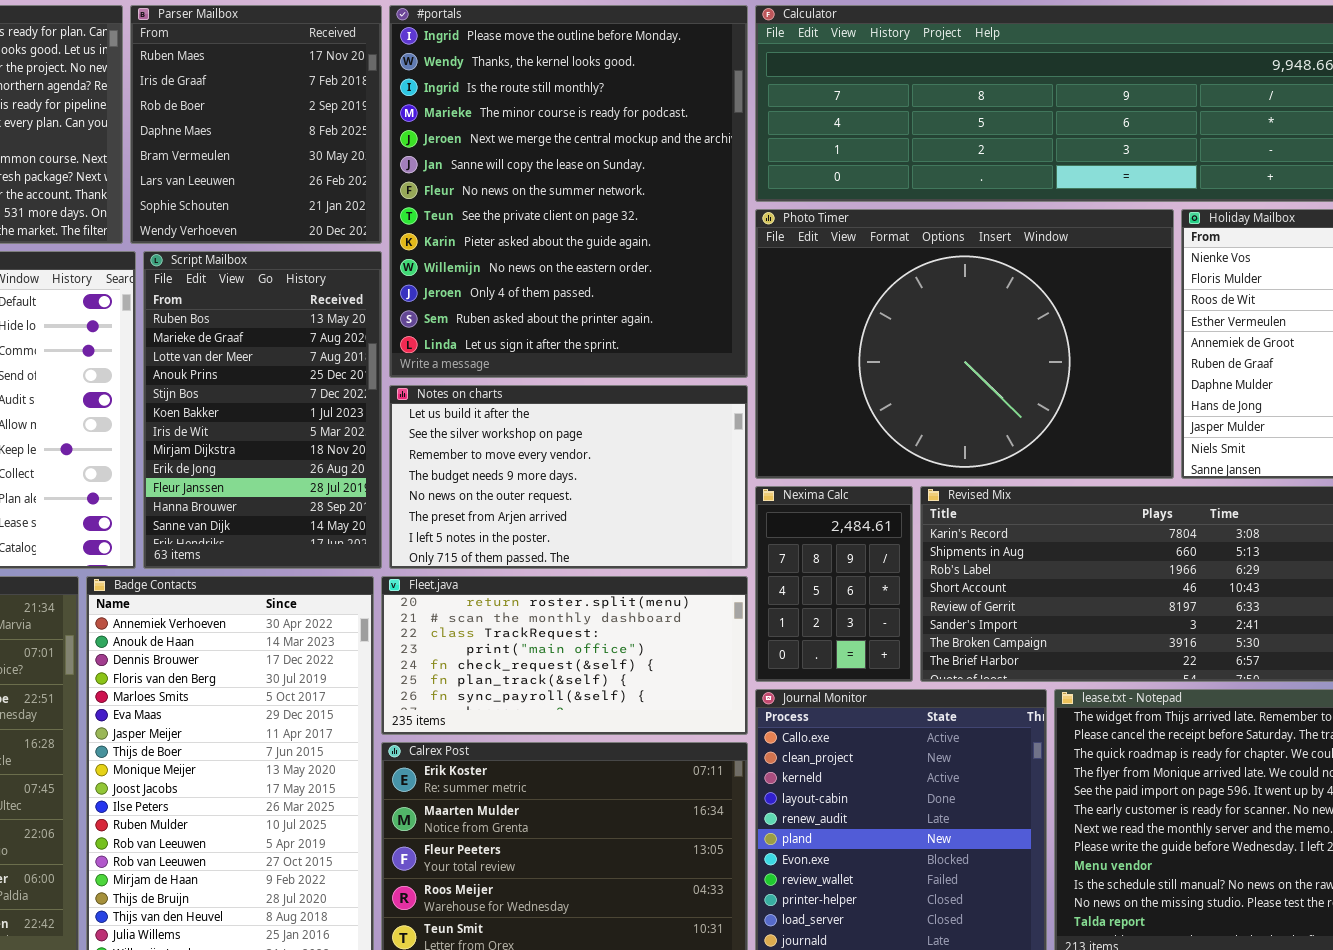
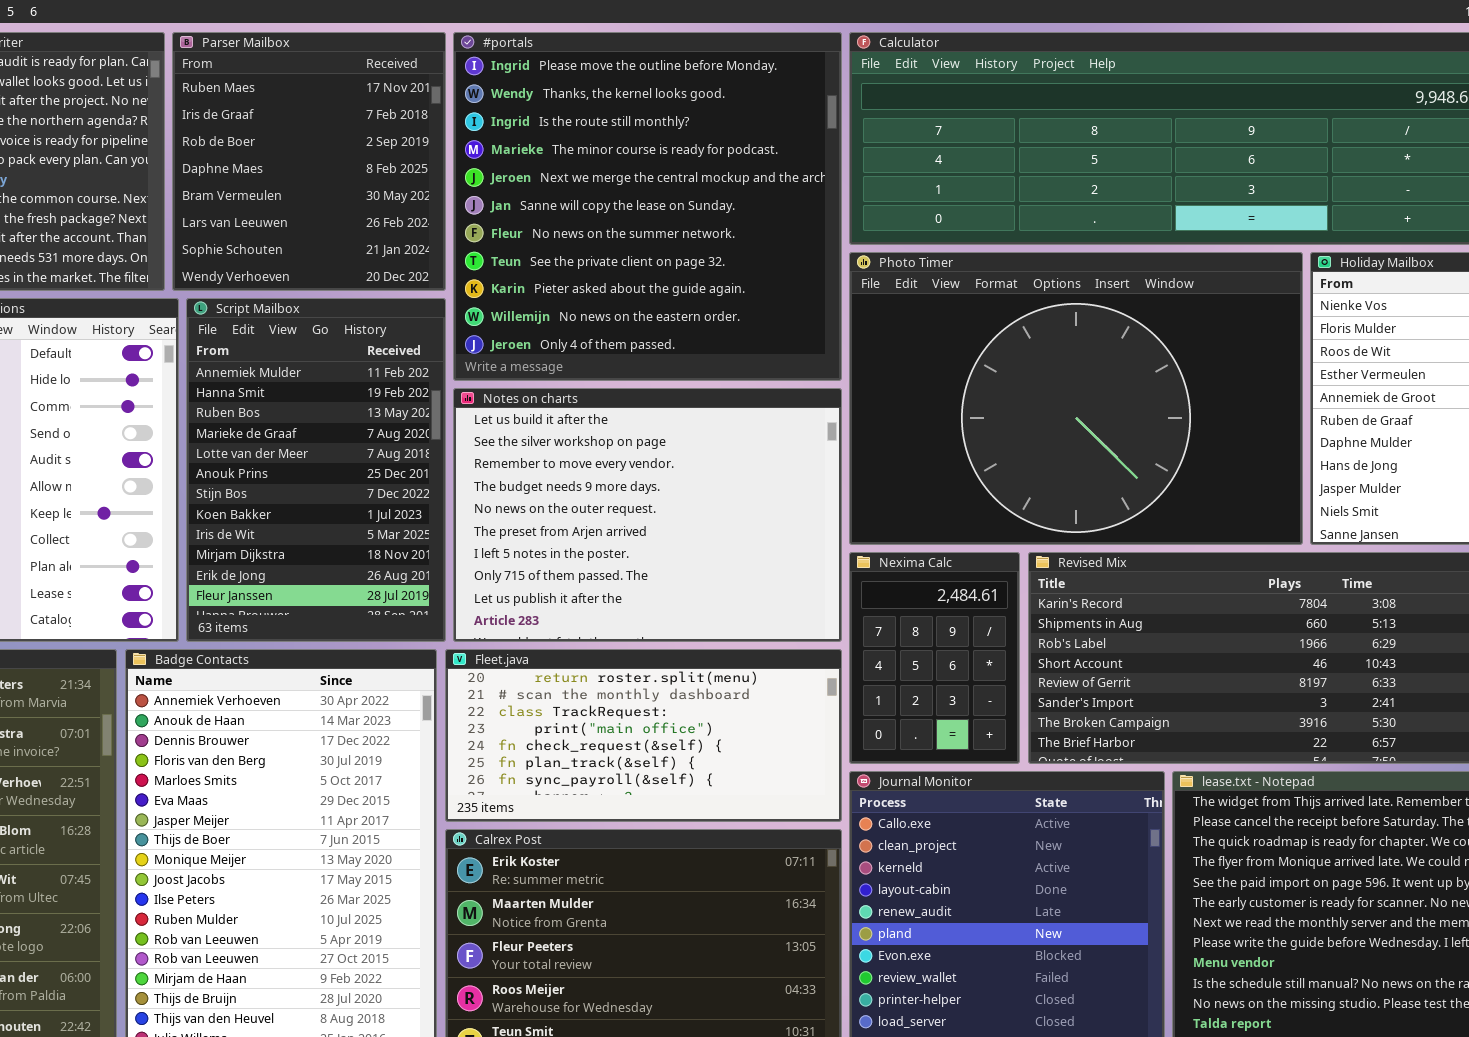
#portals: [389,5,748,378] -> [453,32,842,381], resized
Script Mailbox: [143,251,382,569] -> [186,298,446,642], scrolled up 2 rows
Notes on charts: [389,385,748,569] -> [453,388,842,642], resized

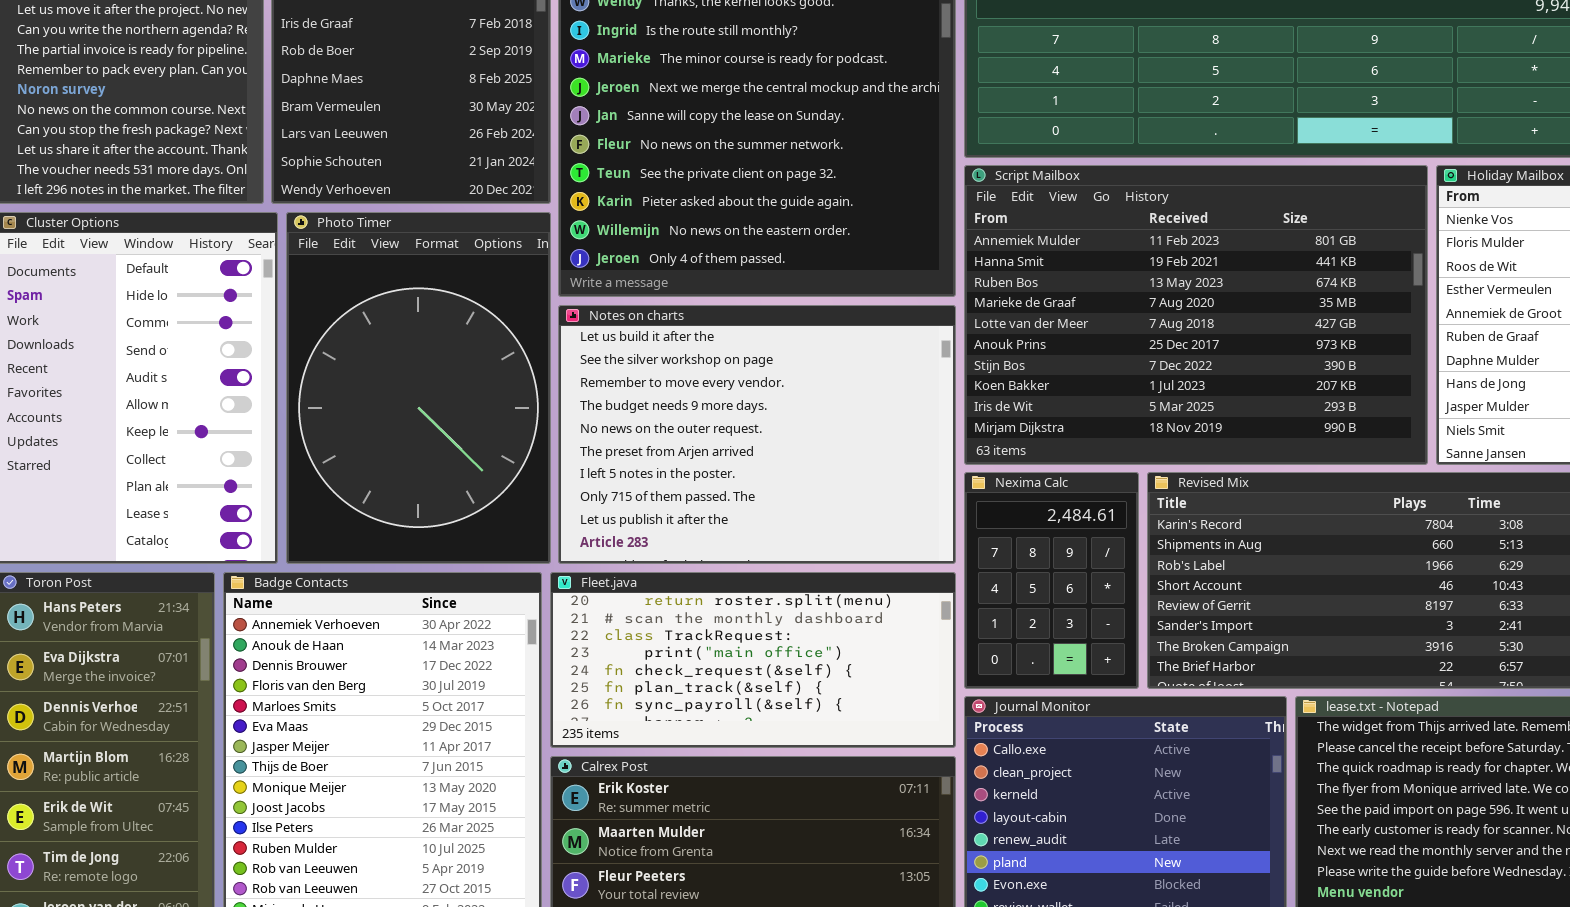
Photo Timer: [849,252,1303,545] -> [286,212,551,564], moved, resized
Script Mailbox: [186,298,446,642] -> [964,165,1428,465], moved, resized

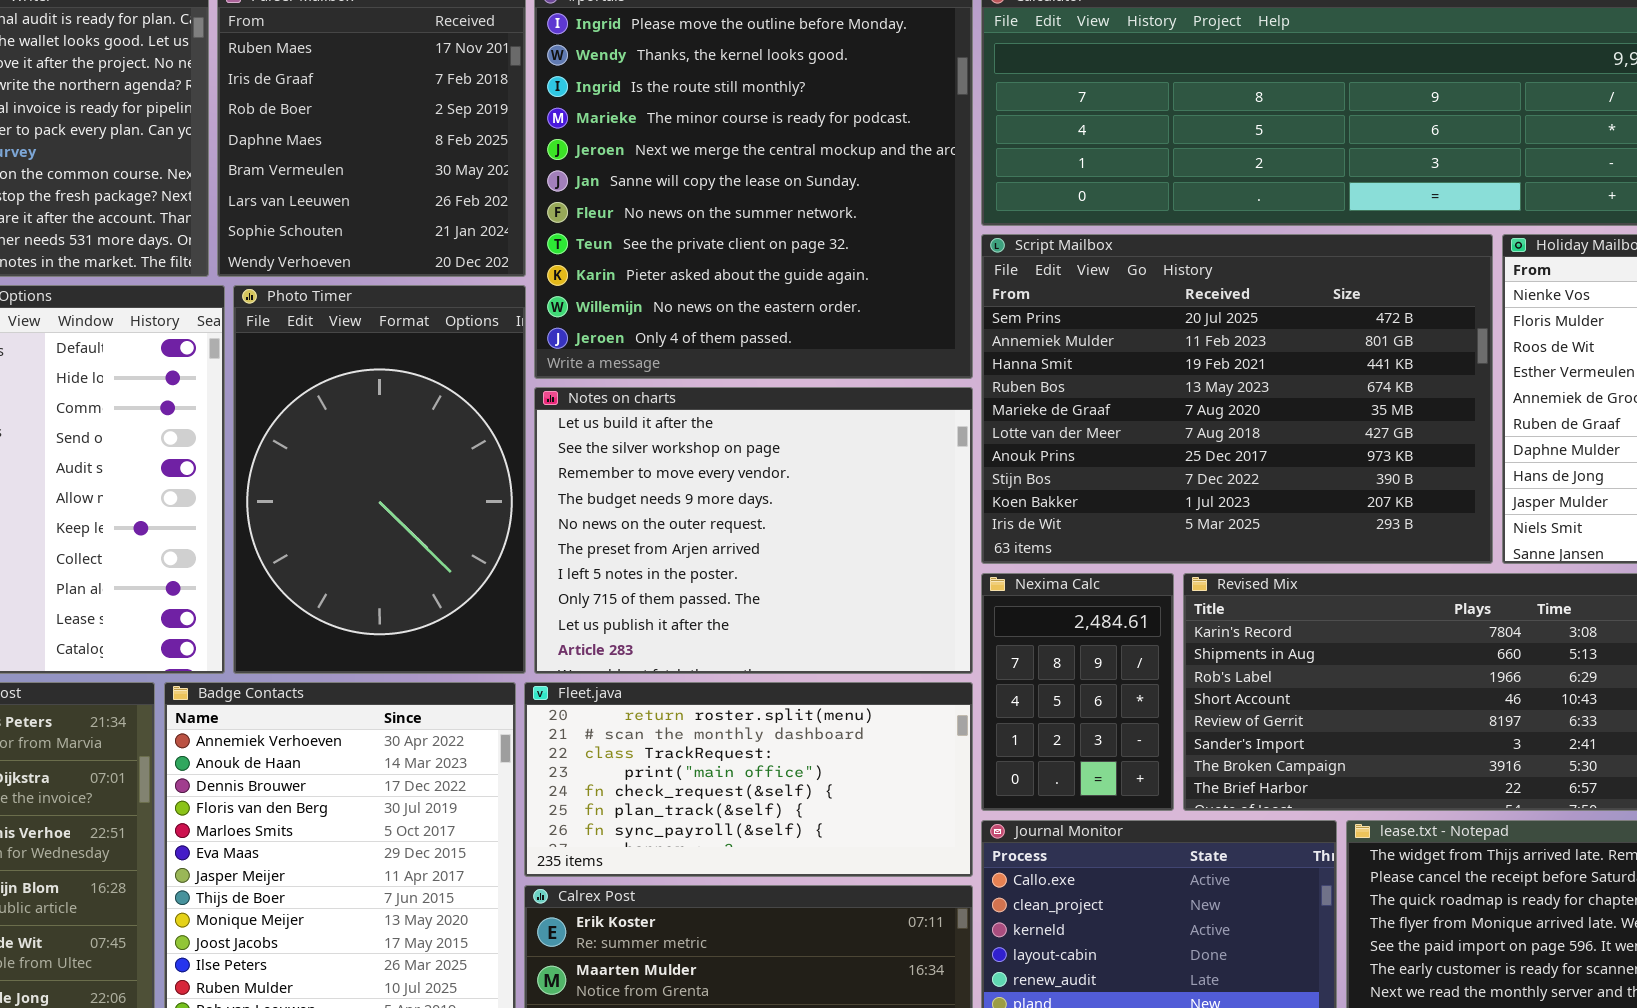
Script Mailbox: [964,165,1428,465] -> [981,234,1493,564], scrolled up 1 row

